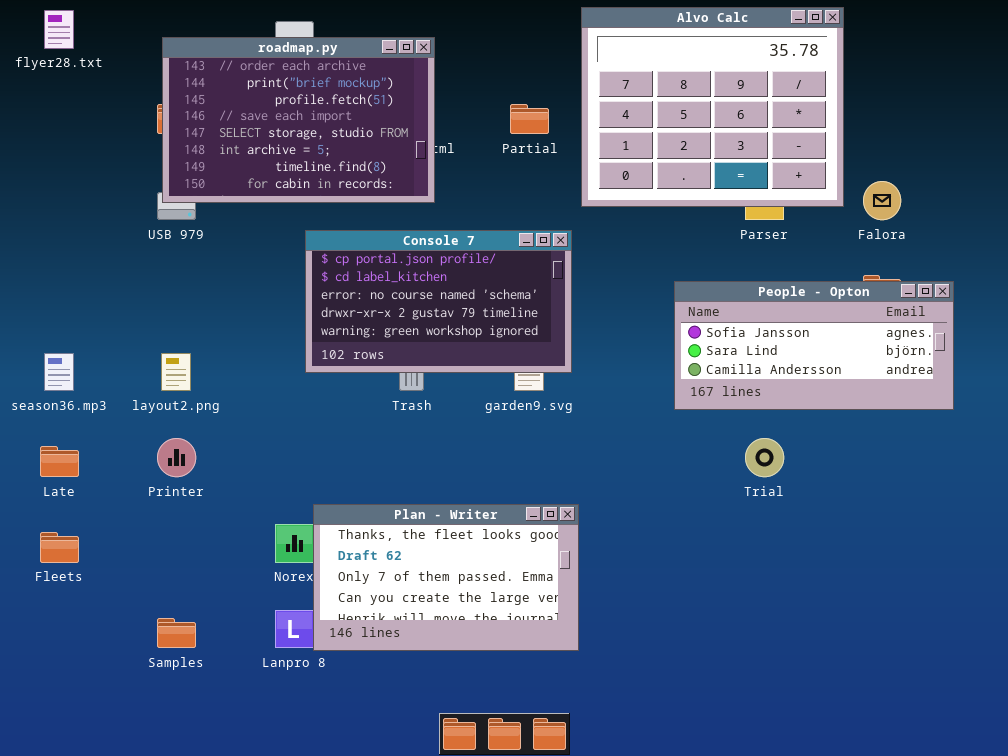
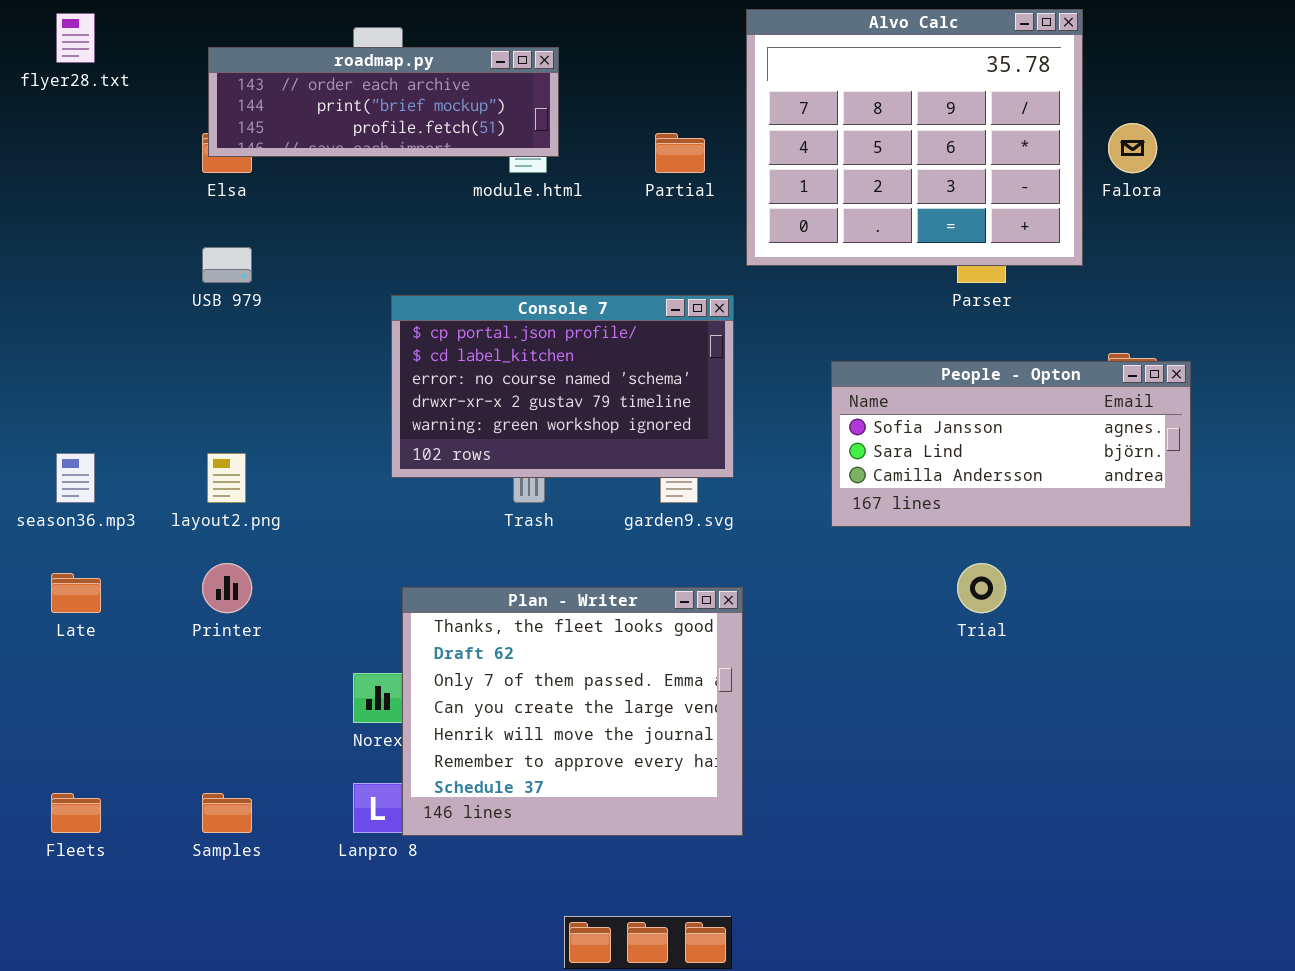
roadmap.py: [162,37,435,203] -> [208,47,559,157], resized
Falora: [863,181,901,220] -> [1108,123,1157,173], moved
People - Opton: [674,281,954,410] -> [831,361,1191,527], moved
Plan - Writer: [313,504,579,651] -> [402,587,743,836], resized
Fleets: [40,532,79,563] -> [51,793,101,833], moved

